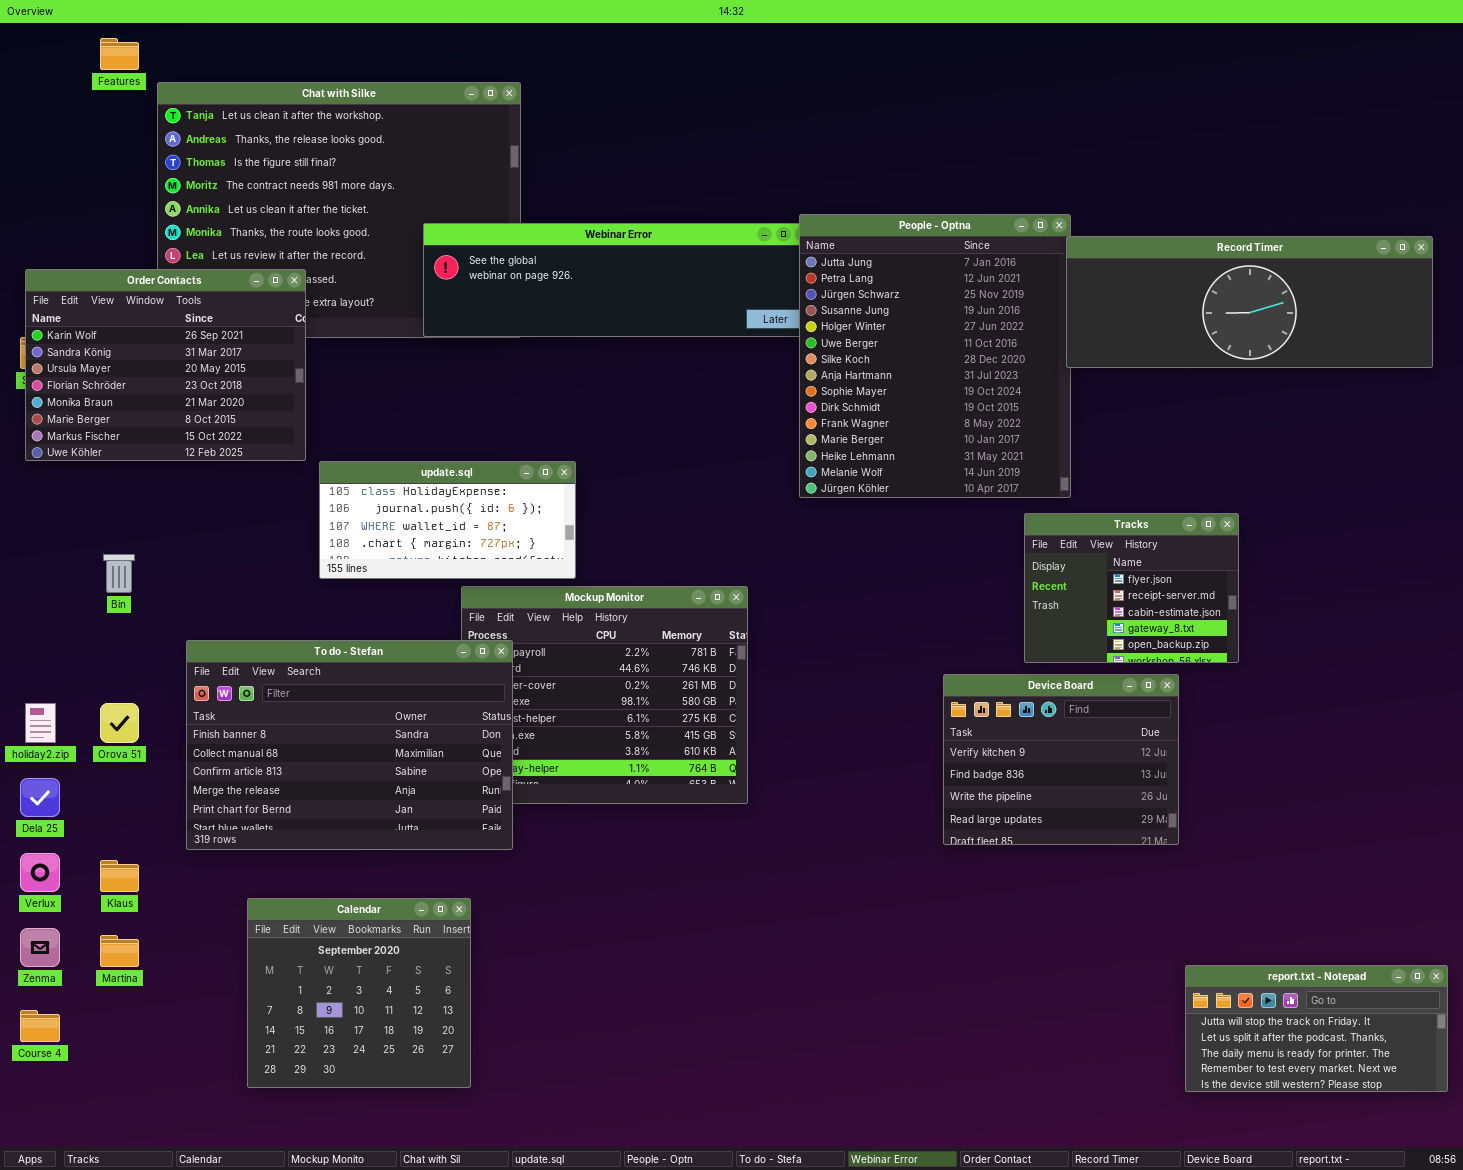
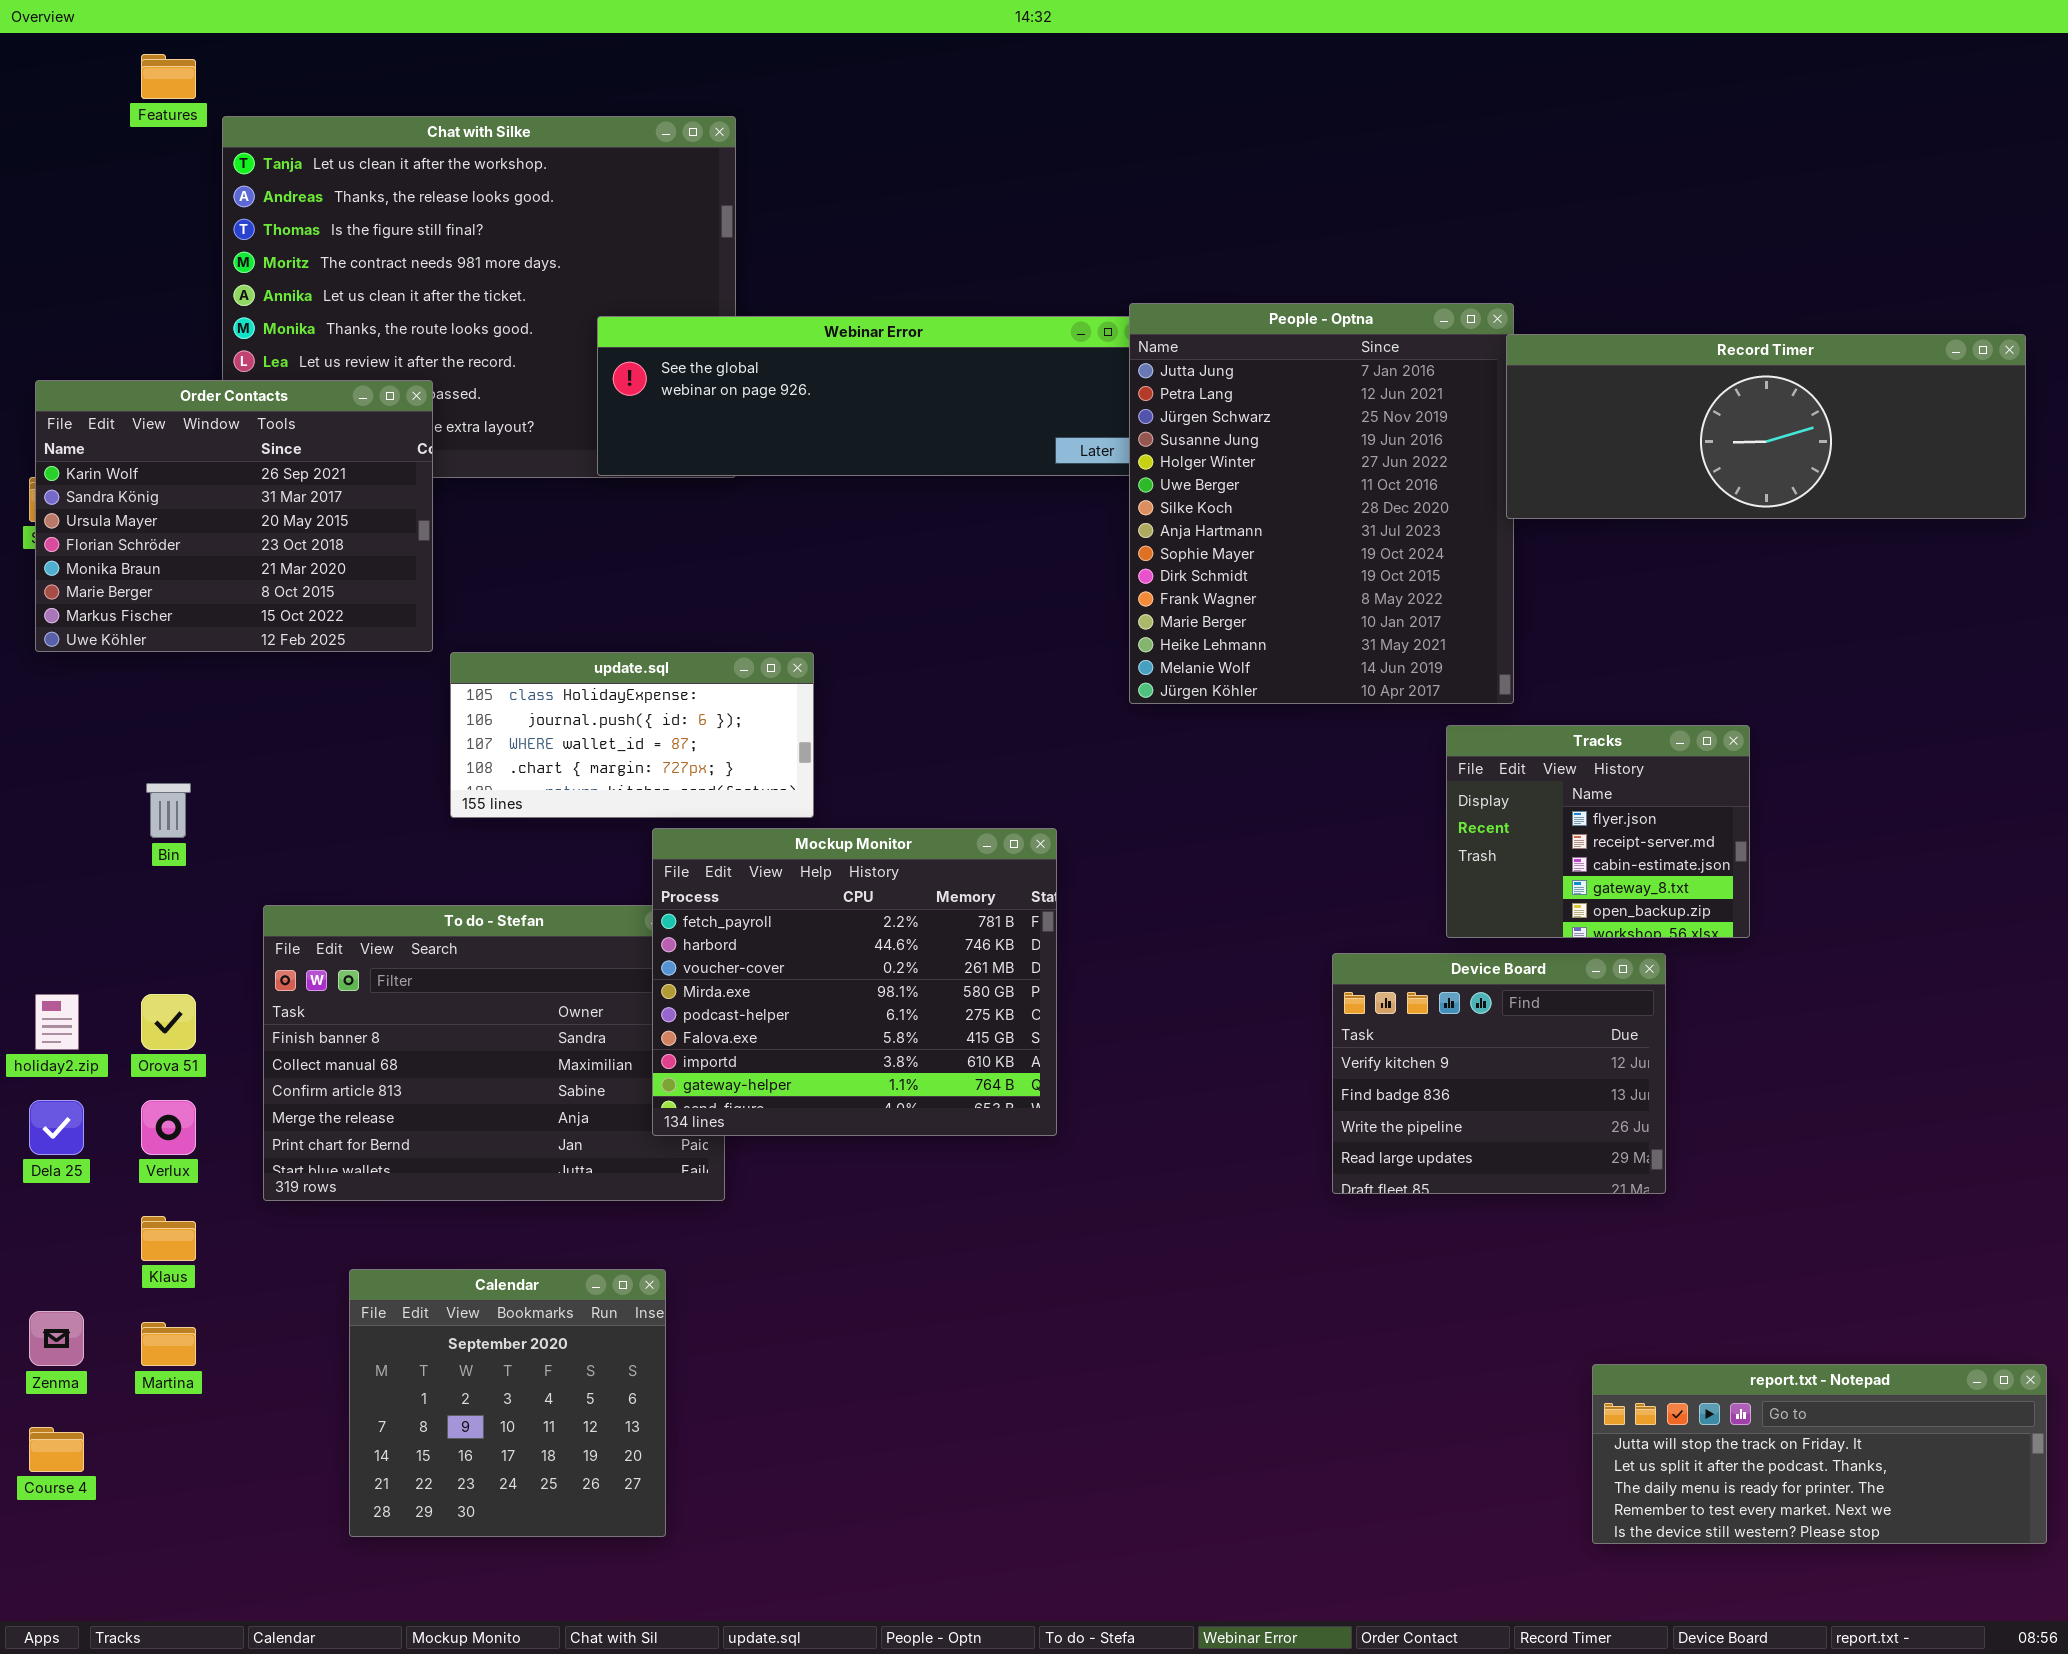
Mockup Monitor: [461,586,748,804] -> [652,828,1057,1136], raised
Verlux: [20,853,60,892] -> [141,1100,196,1155], moved
report.txt - Notepad: [1185,965,1448,1092] -> [1592,1364,2047,1544], resized

